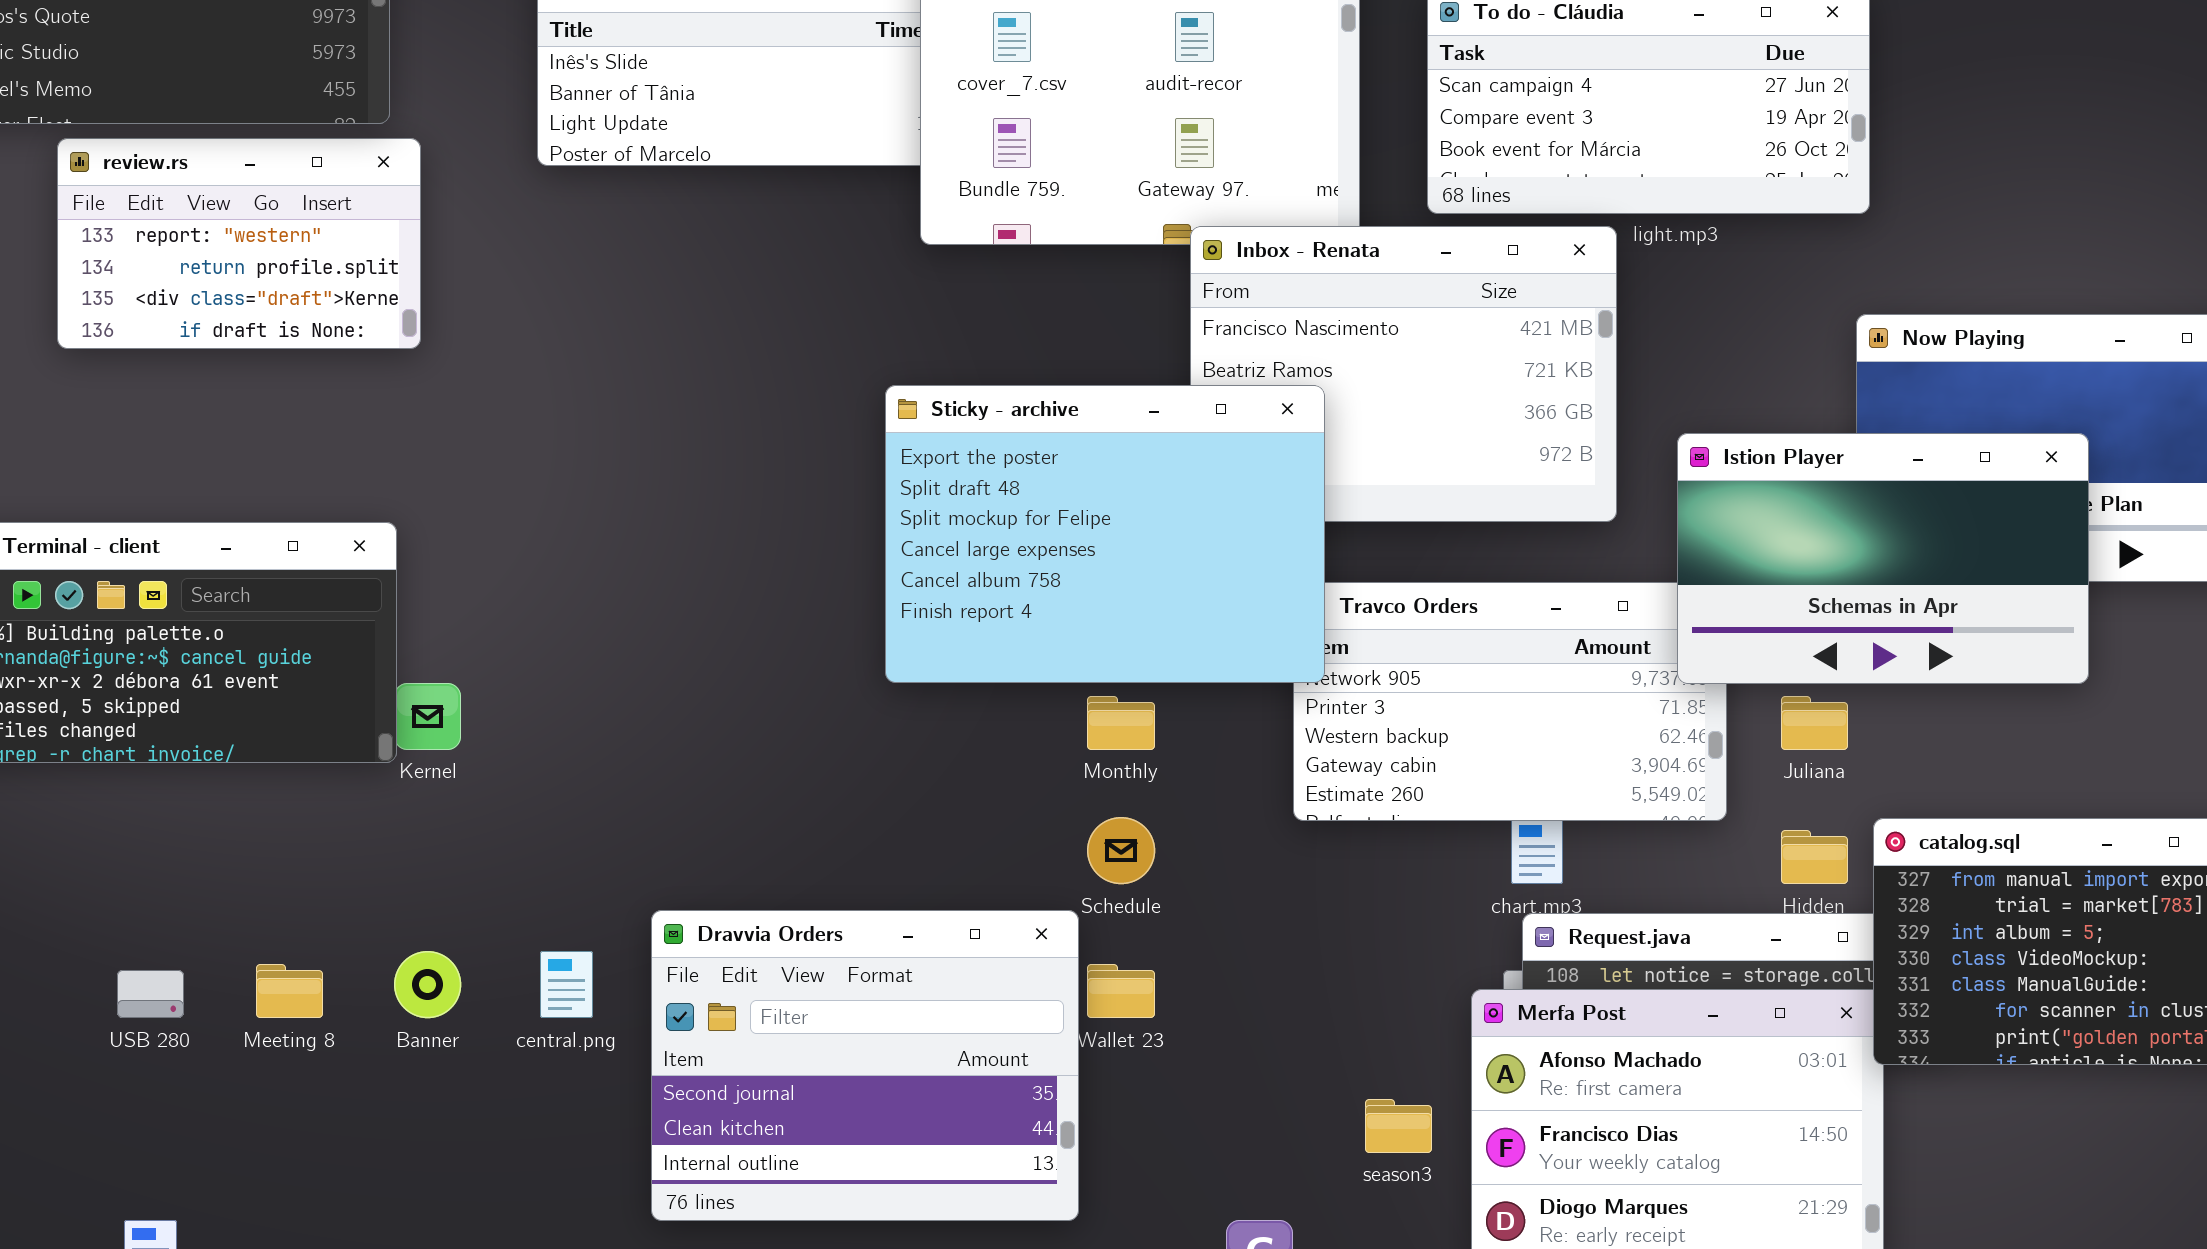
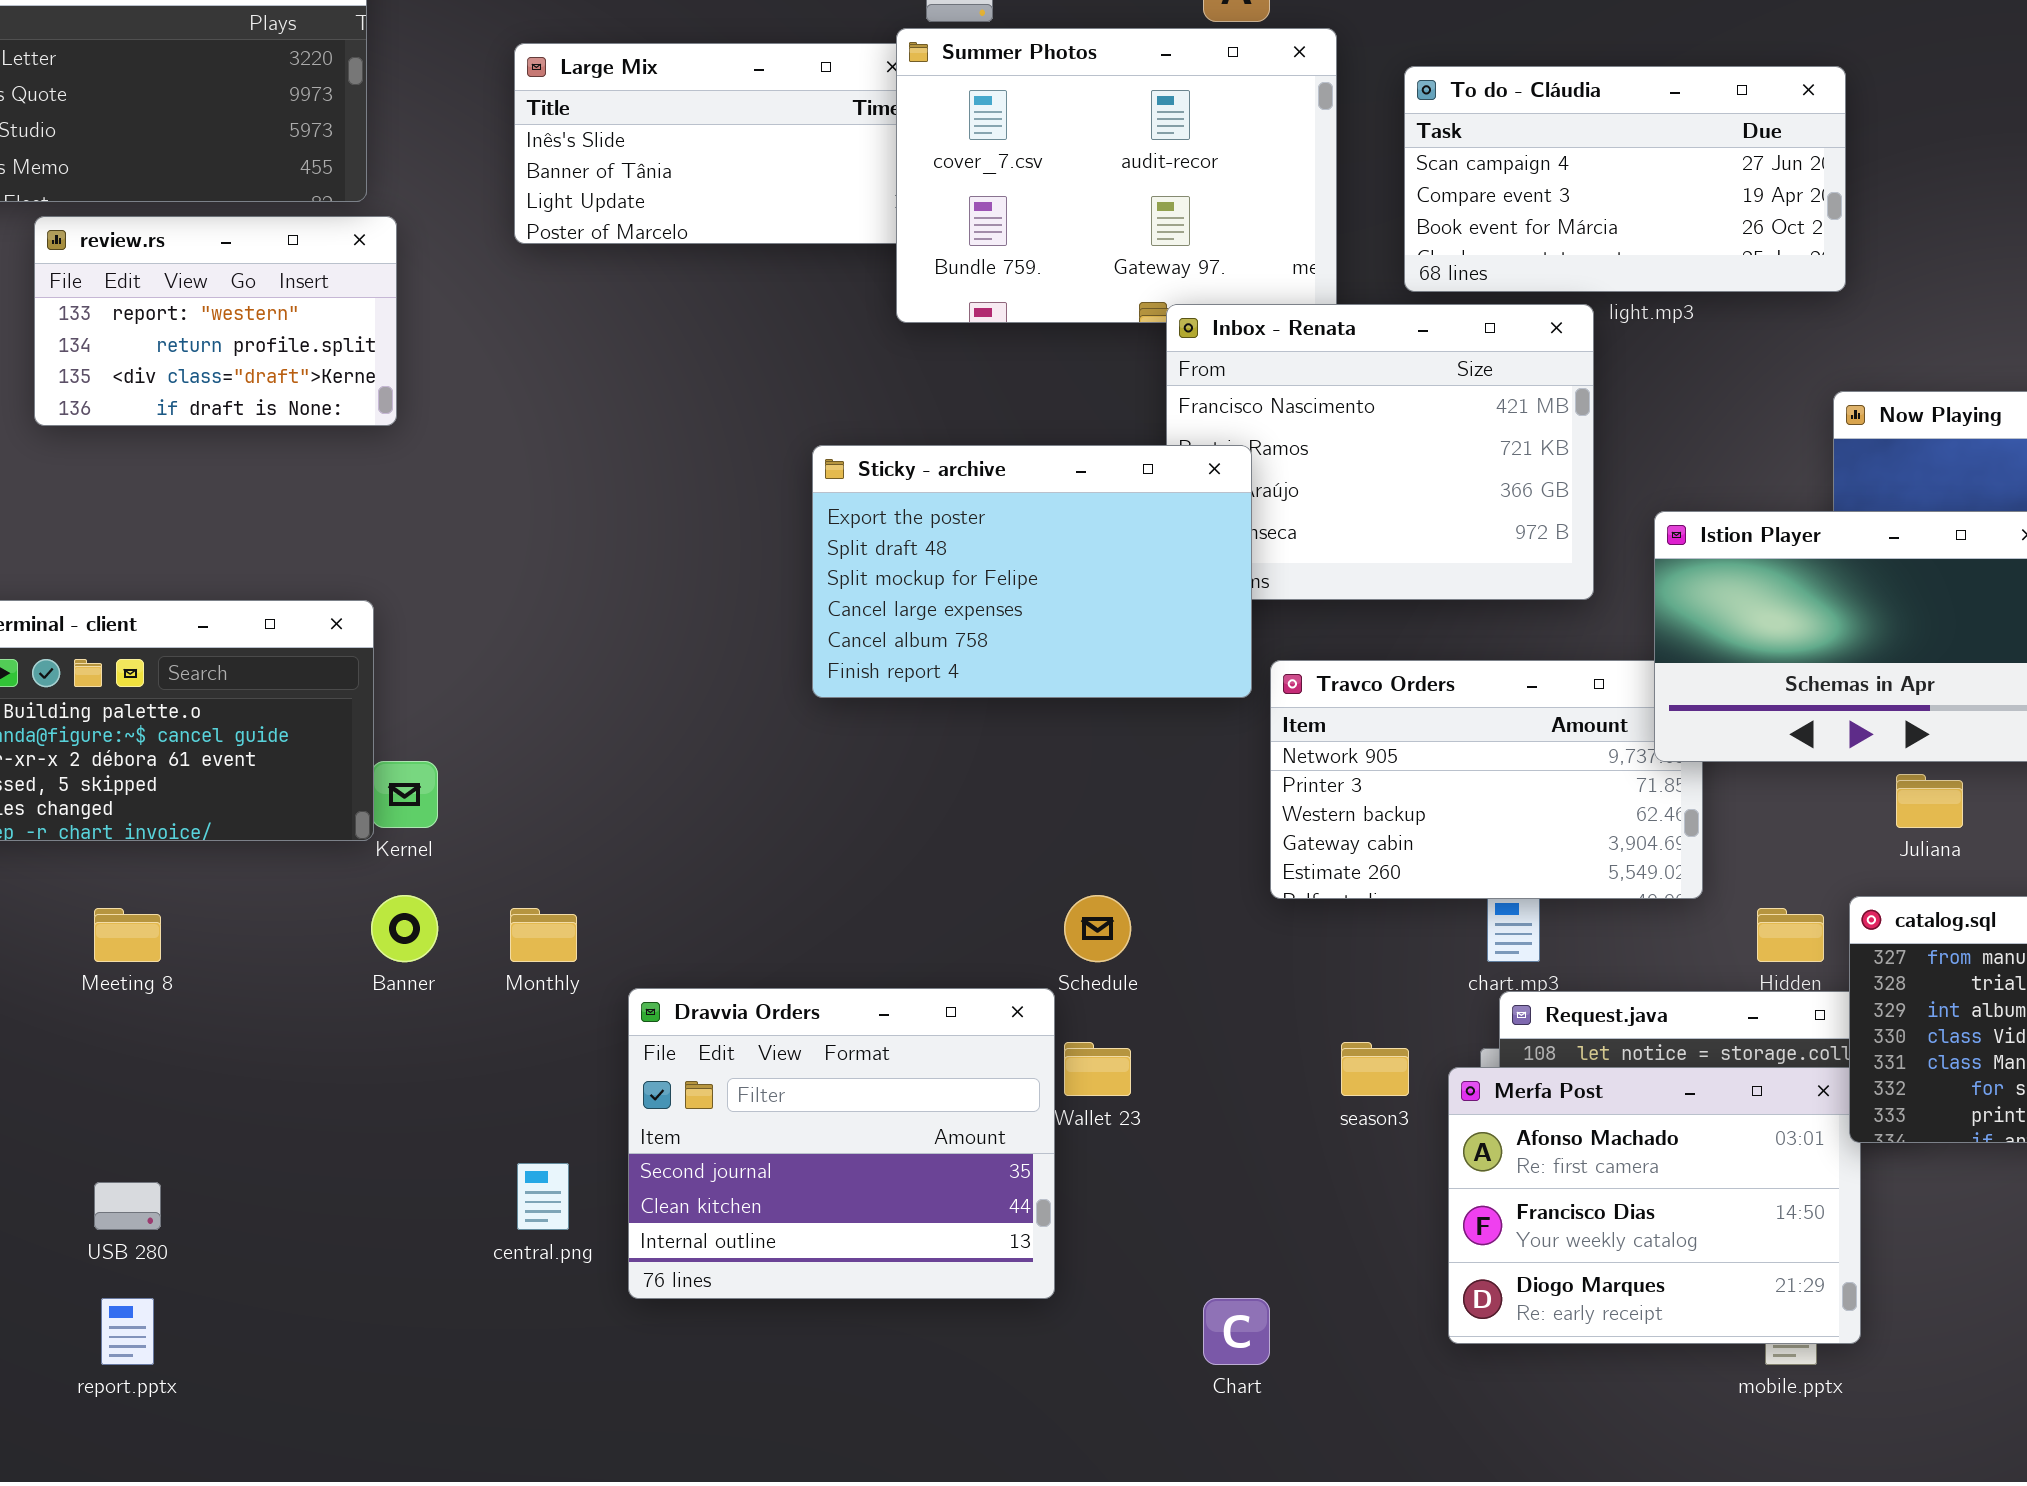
Sticky - archive: [885,385,1325,683] -> [812,445,1252,698], moved, resized
Monthly: [1087,696,1155,750] -> [510,908,577,962], moved
Juliana: [1781,696,1848,750] -> [1896,774,1963,828], moved
Banner: [394,951,461,1018] -> [371,895,438,962], moved
central.png: [540,951,593,1018] -> [517,1163,569,1230], moved
Meeting 8: [256,964,323,1018] -> [94,908,161,962], moved
USB 280: [117,970,184,1018] -> [94,1182,161,1230], moved
season3: [1365,1099,1432,1153] -> [1341,1042,1409,1096], moved

